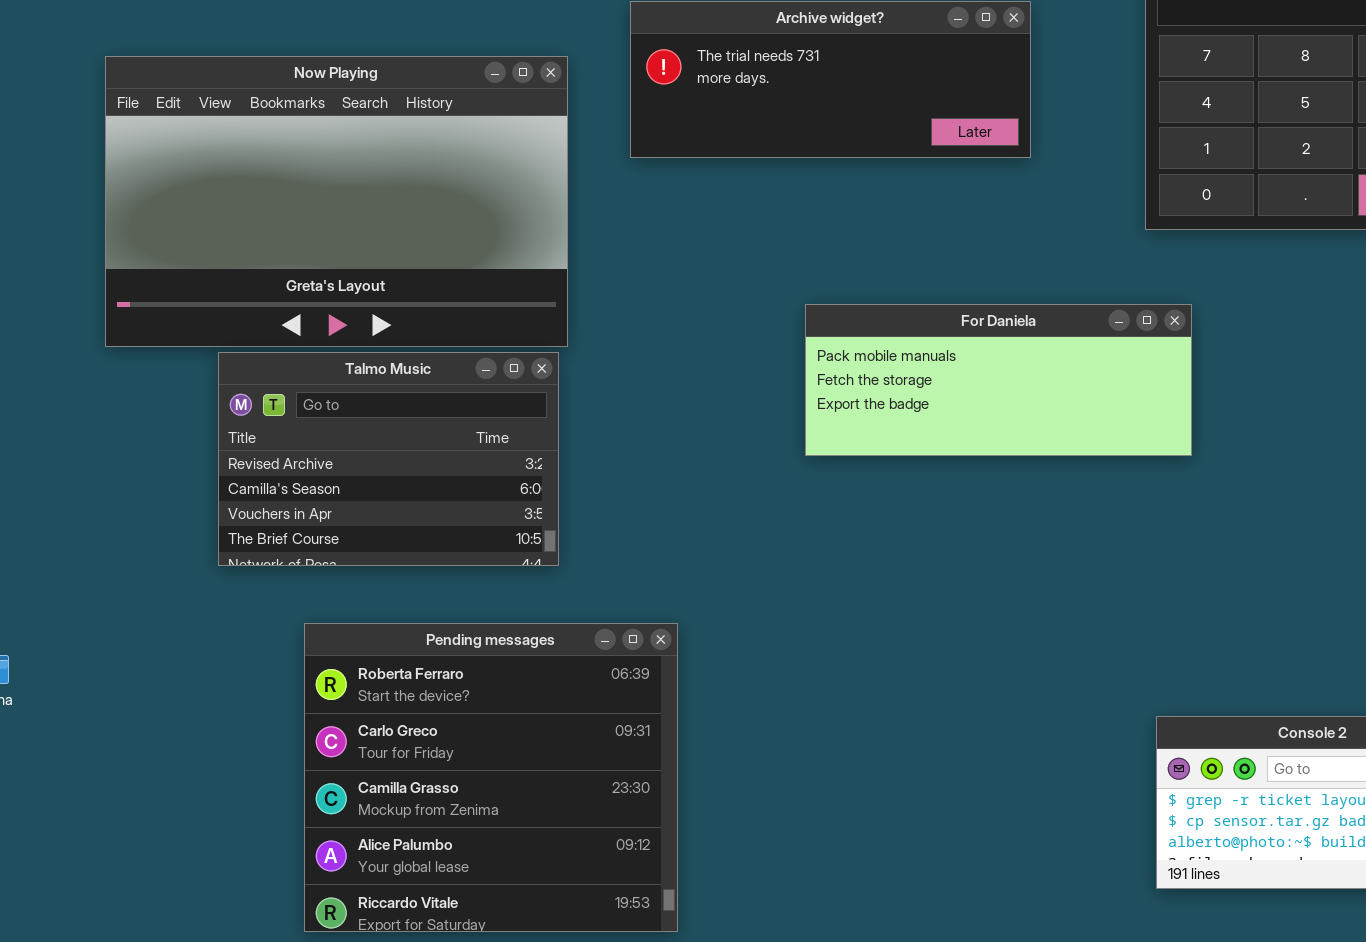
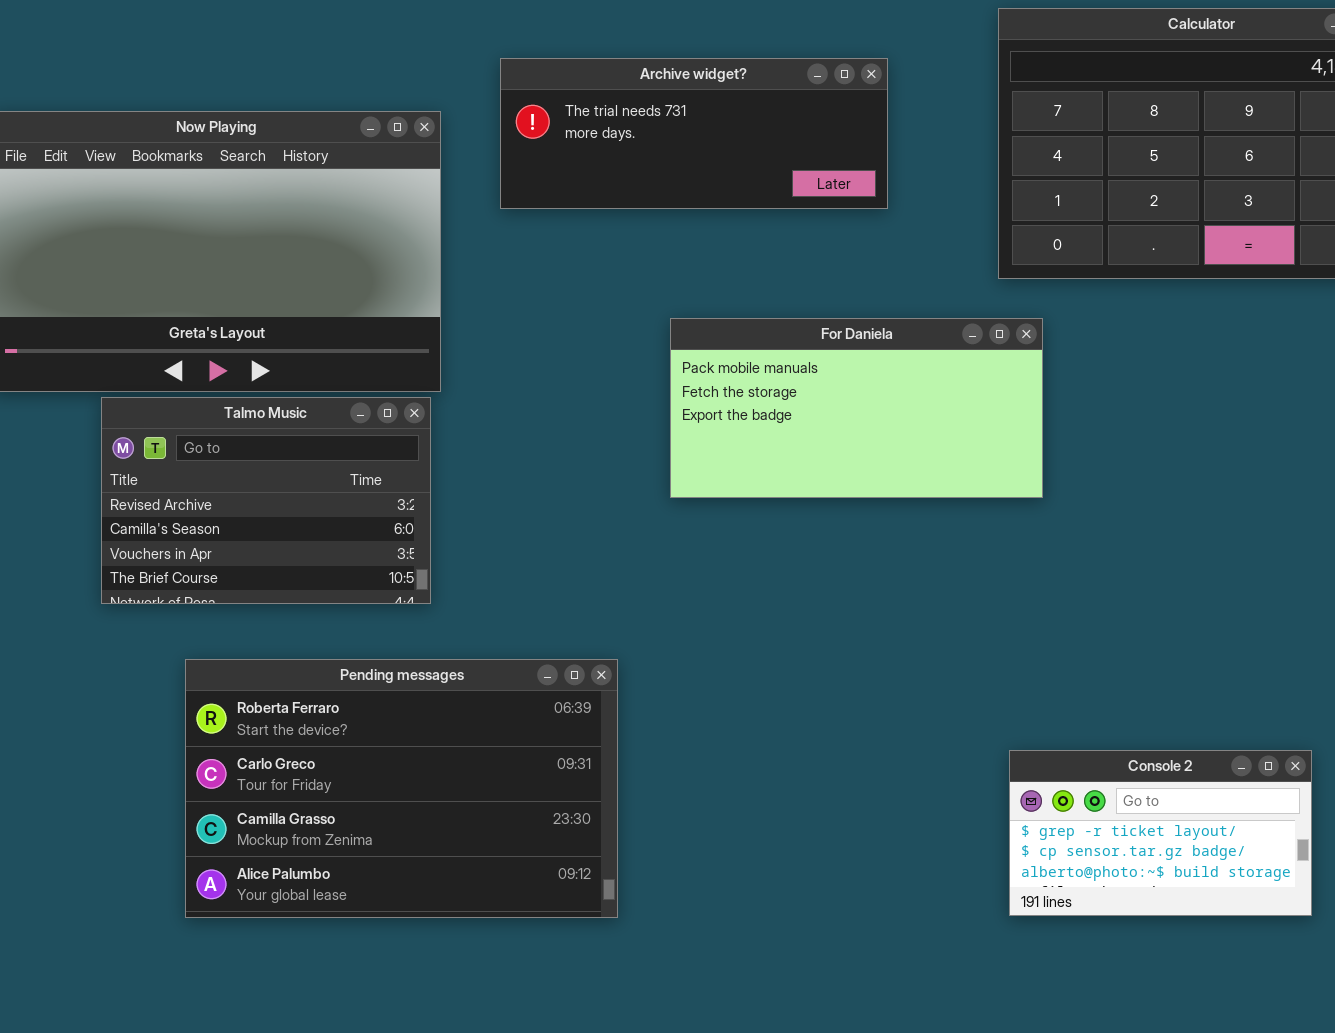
For Daniela: [805,304,1192,456] -> [670,318,1043,498], resized
Pending messages: [304,623,678,932] -> [185,659,618,918], resized

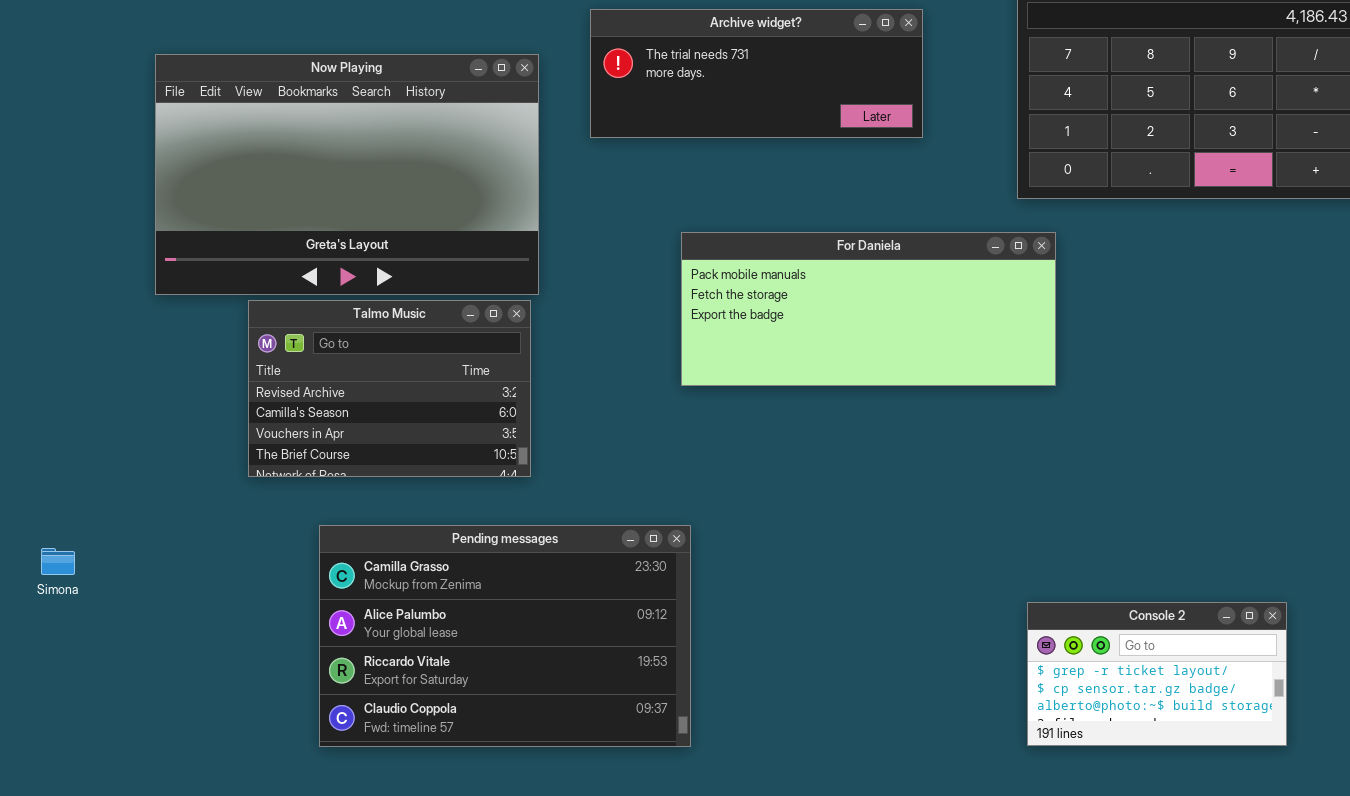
For Daniela: [670,318,1043,498] -> [681,232,1056,386], resized
Pending messages: [185,659,618,918] -> [319,525,691,747], scrolled down 2 rows

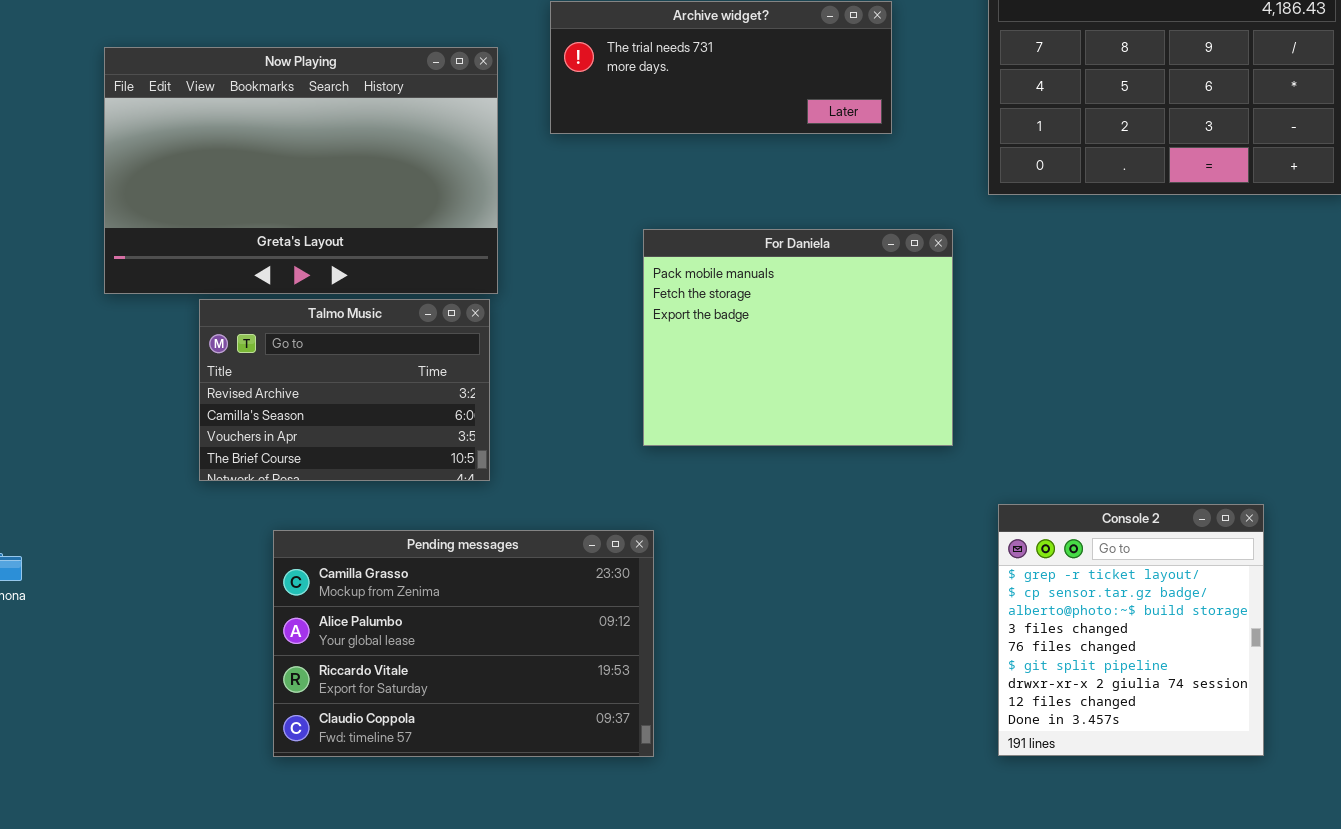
For Daniela: [681,232,1056,386] -> [643,229,953,446], resized
Console 2: [1027,602,1287,746] -> [998,504,1264,756], resized

